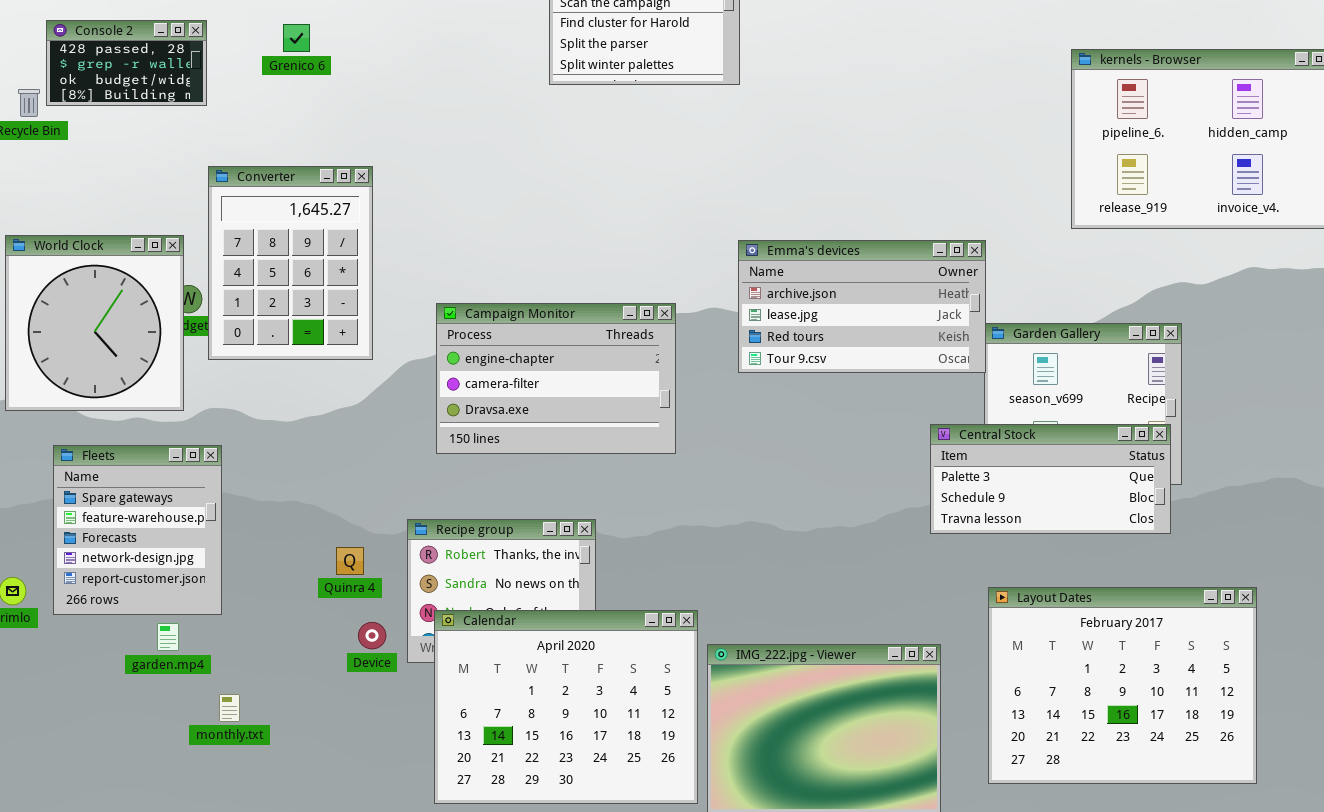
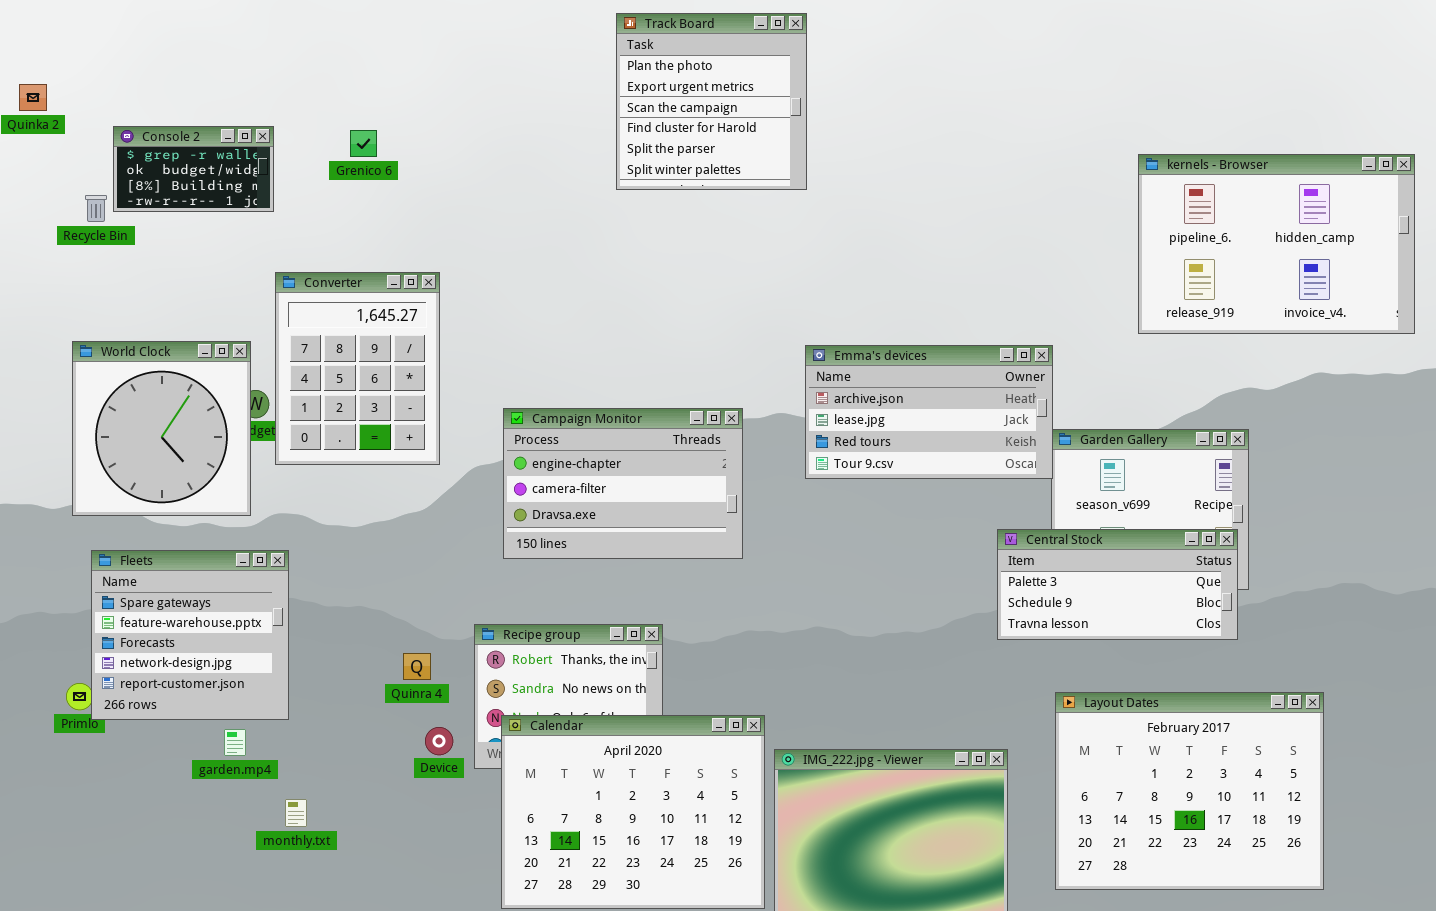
Console 2: [46,20,207,106] -> [113,126,274,212], scrolled down 1 row
Fleets: [53,445,222,615] -> [91,550,289,720], resized

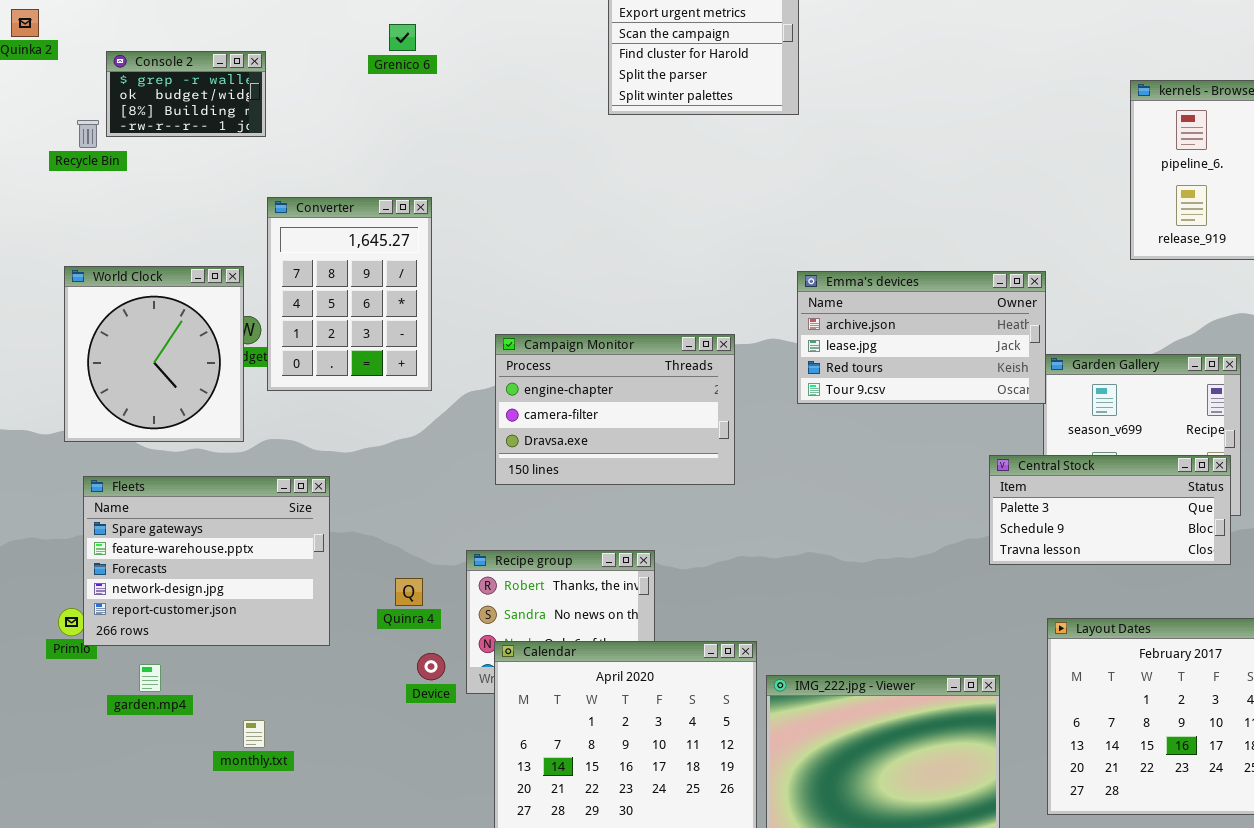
Grenico 6: [350,130,377,157] -> [389,24,416,51], moved
Fleets: [91,550,289,720] -> [83,476,330,646], resized
garden.mp4: [224,729,246,756] -> [139,664,161,692], moved
monthly.txt: [285,799,307,827] -> [243,720,265,748], moved

